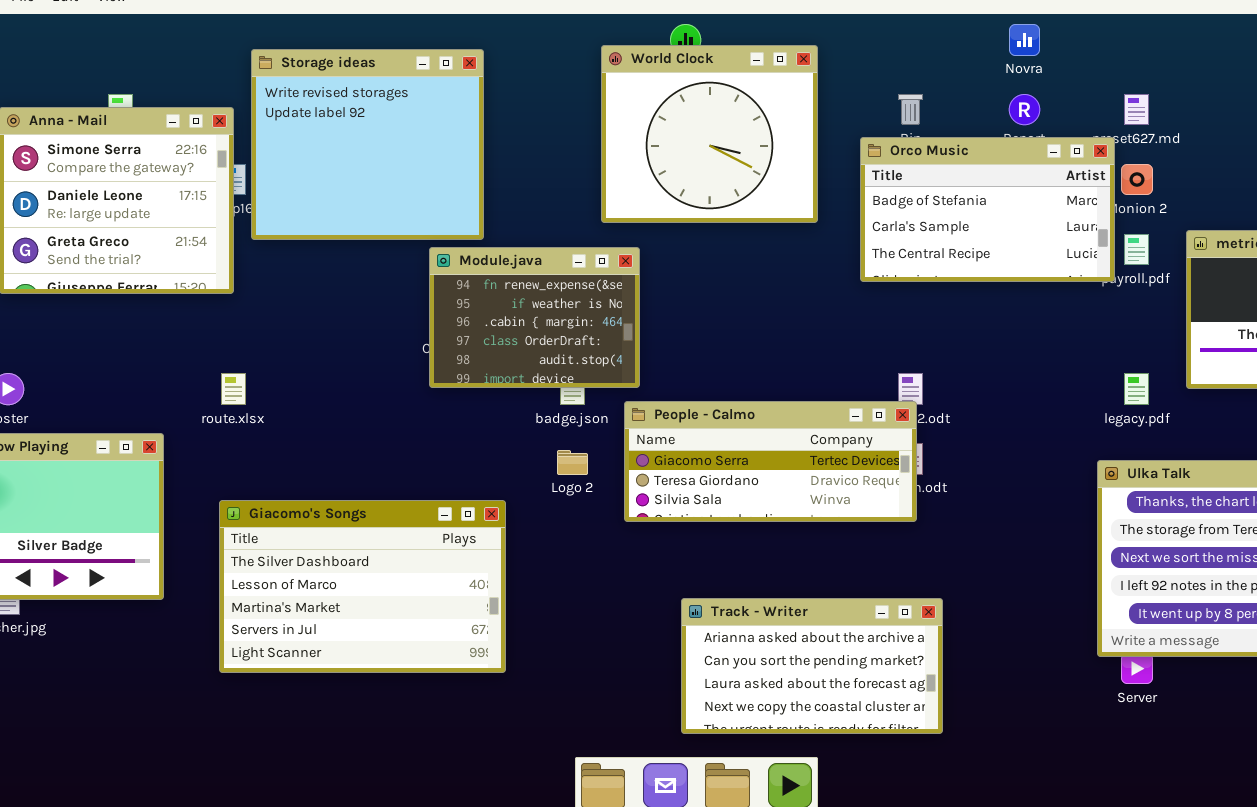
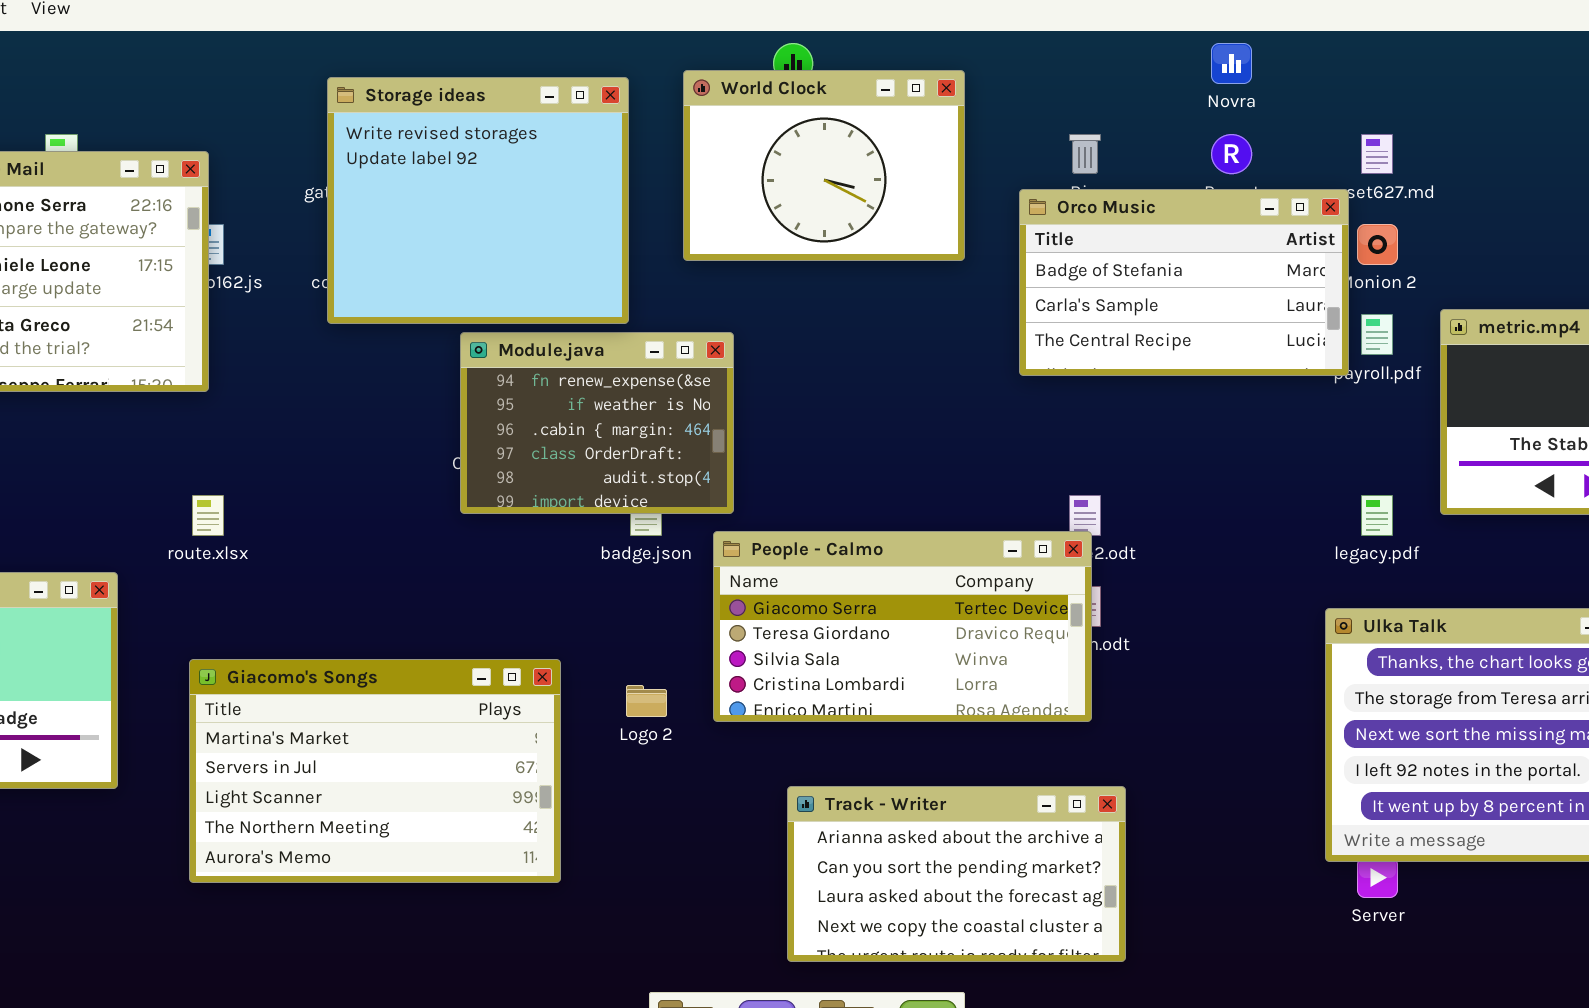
World Clock: [601,45,818,223] -> [683,70,965,261], resized
Storage ideas: [251,49,484,240] -> [327,77,629,324], moved
People - Calmo: [624,401,917,522] -> [713,531,1092,722], resized
Logo 2: [557,450,588,475] -> [626,685,667,717], moved
Giacomo's Songs: [219,500,506,673] -> [189,659,561,883], scrolled down 2 rows

